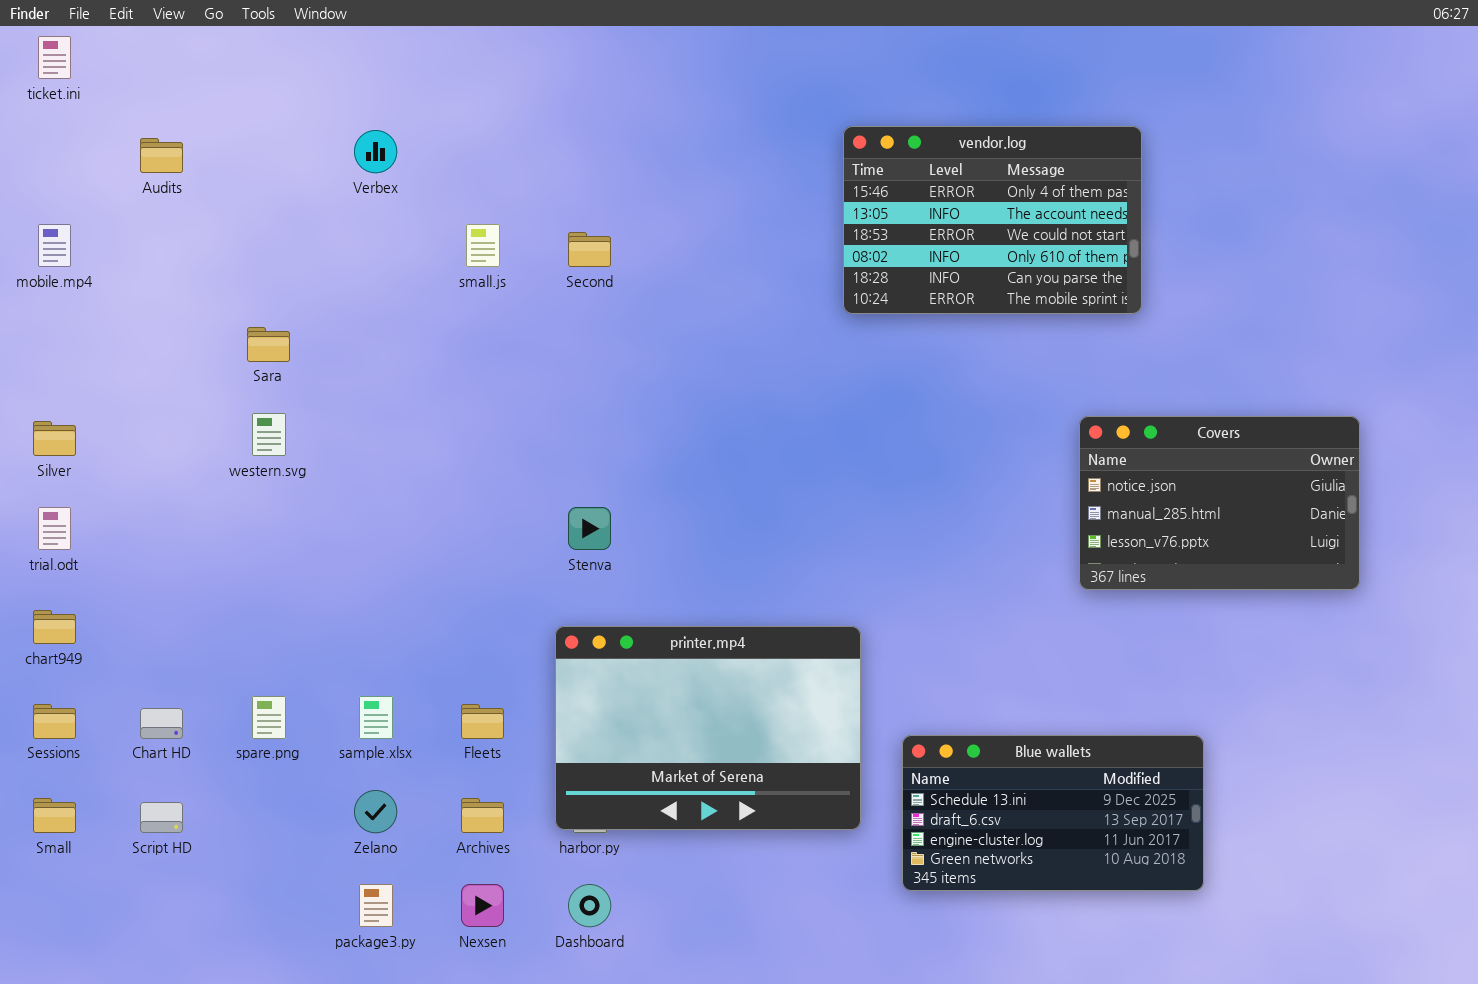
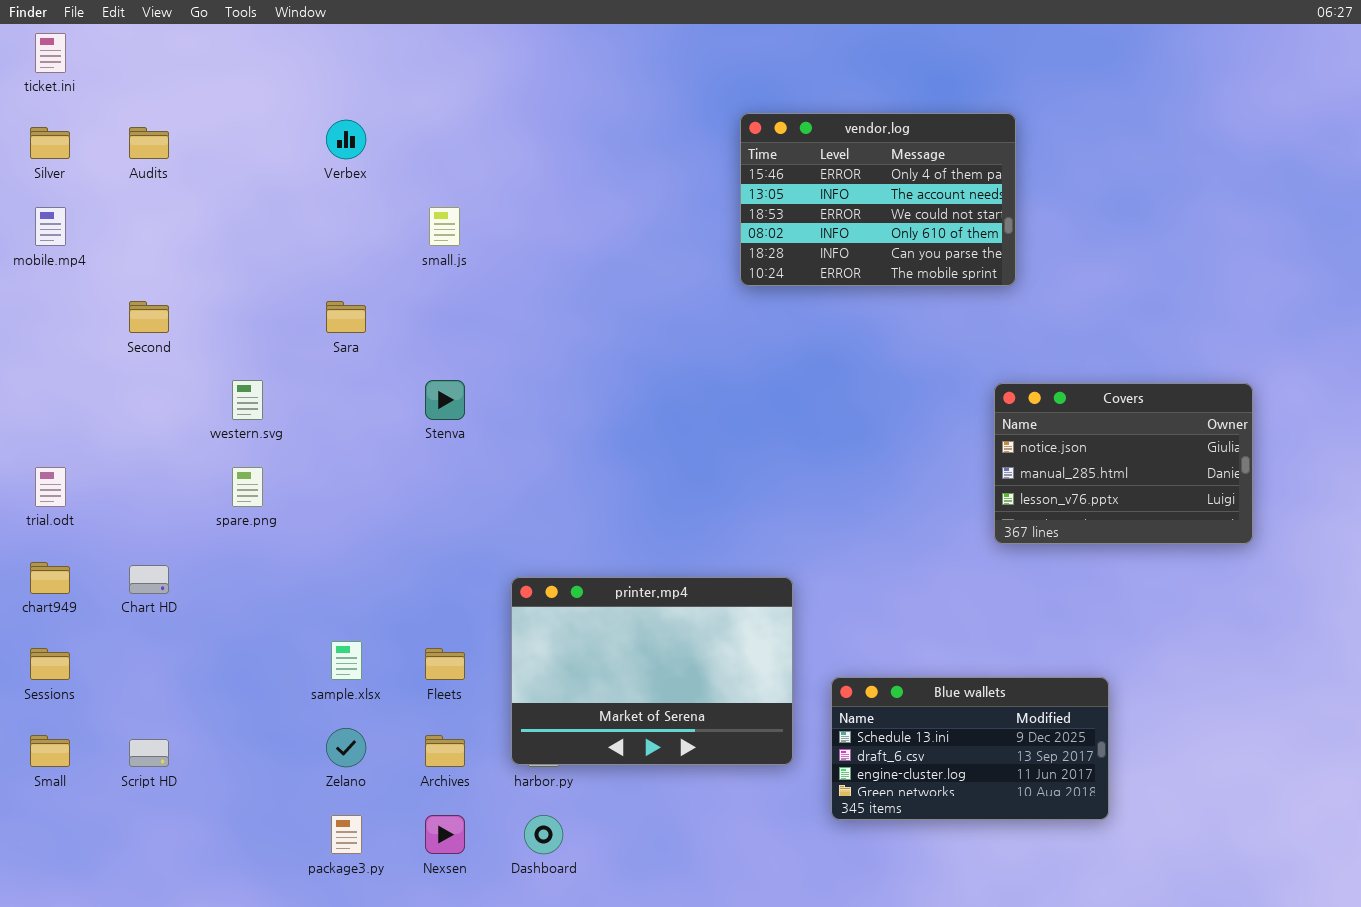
vendor.log: [843,126,1142,314] -> [740,113,1016,286], moved
Second: [568,232,611,267] -> [129,301,169,333], moved
Sara: [247,327,290,362] -> [326,301,366,333], moved
Silver: [33,421,76,456] -> [30,127,70,159], moved
Stenva: [568,507,611,550] -> [425,380,465,420], moved
spare.png: [252,696,286,739] -> [232,467,263,507], moved
Chart HD: [140,708,183,739] -> [129,565,169,594], moved

